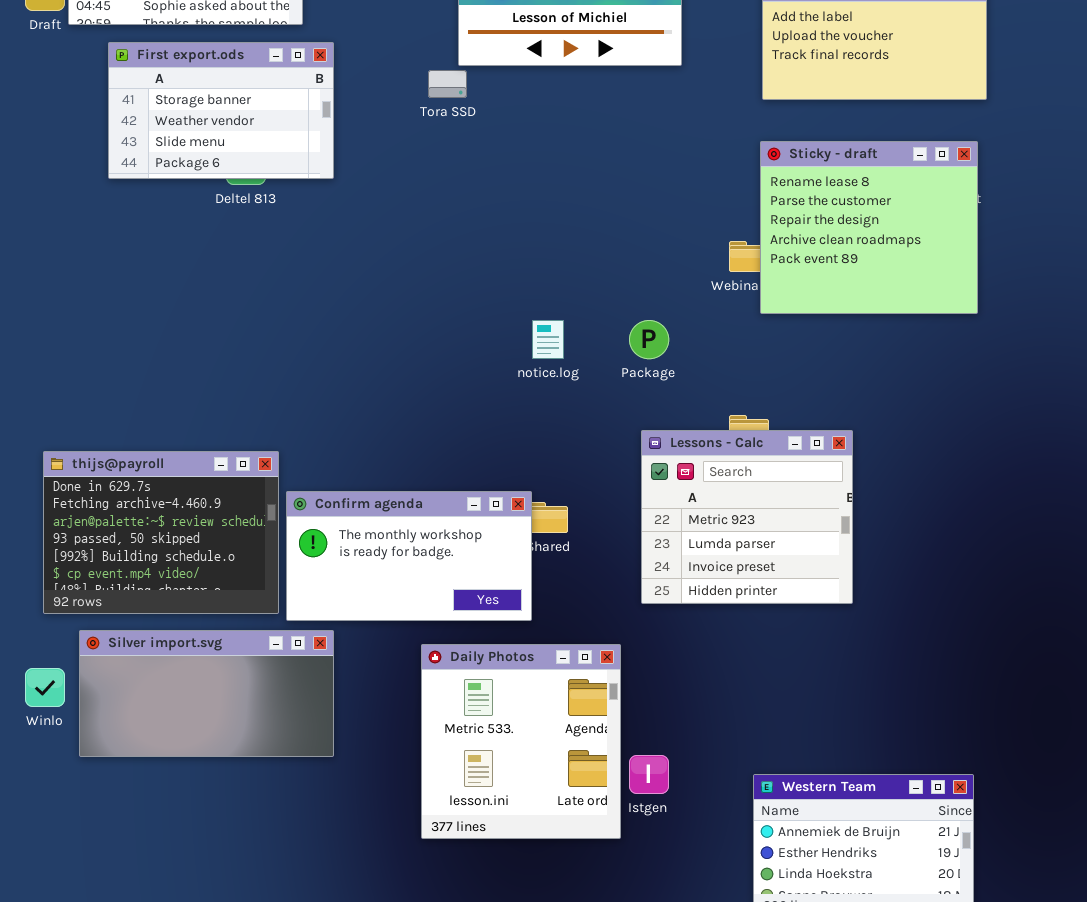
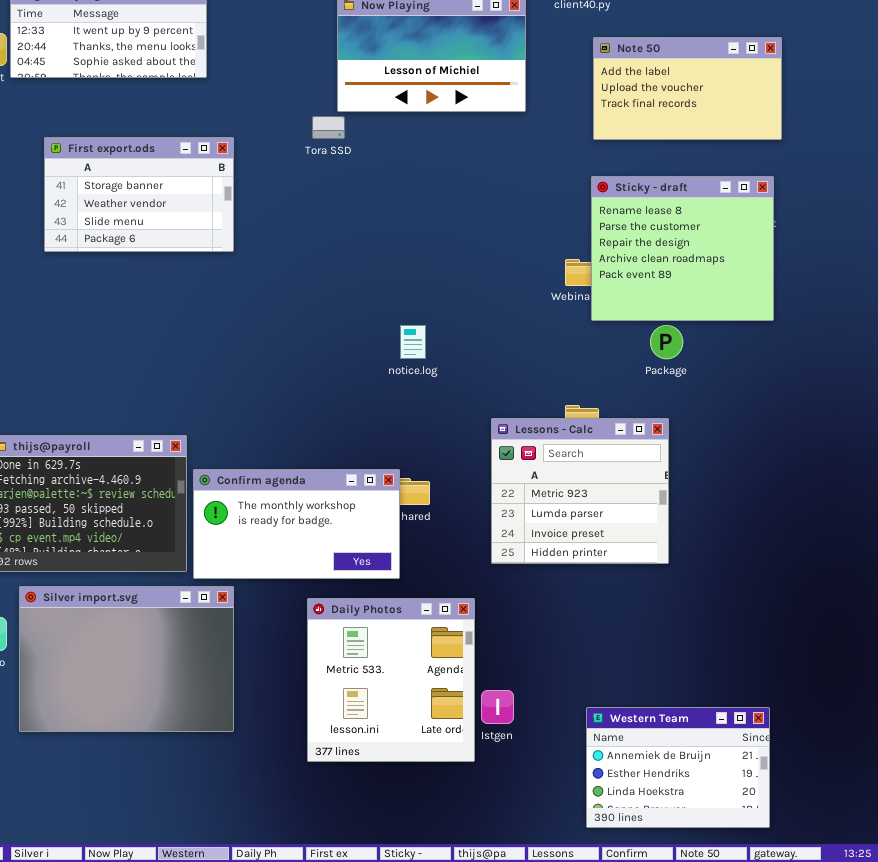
First export.ods: [108,42,334,179] -> [44,137,234,252], moved
Package: [629,320,669,359] -> [650,325,683,359], moved
Silver import.svg: [79,630,334,757] -> [19,586,234,732], resized

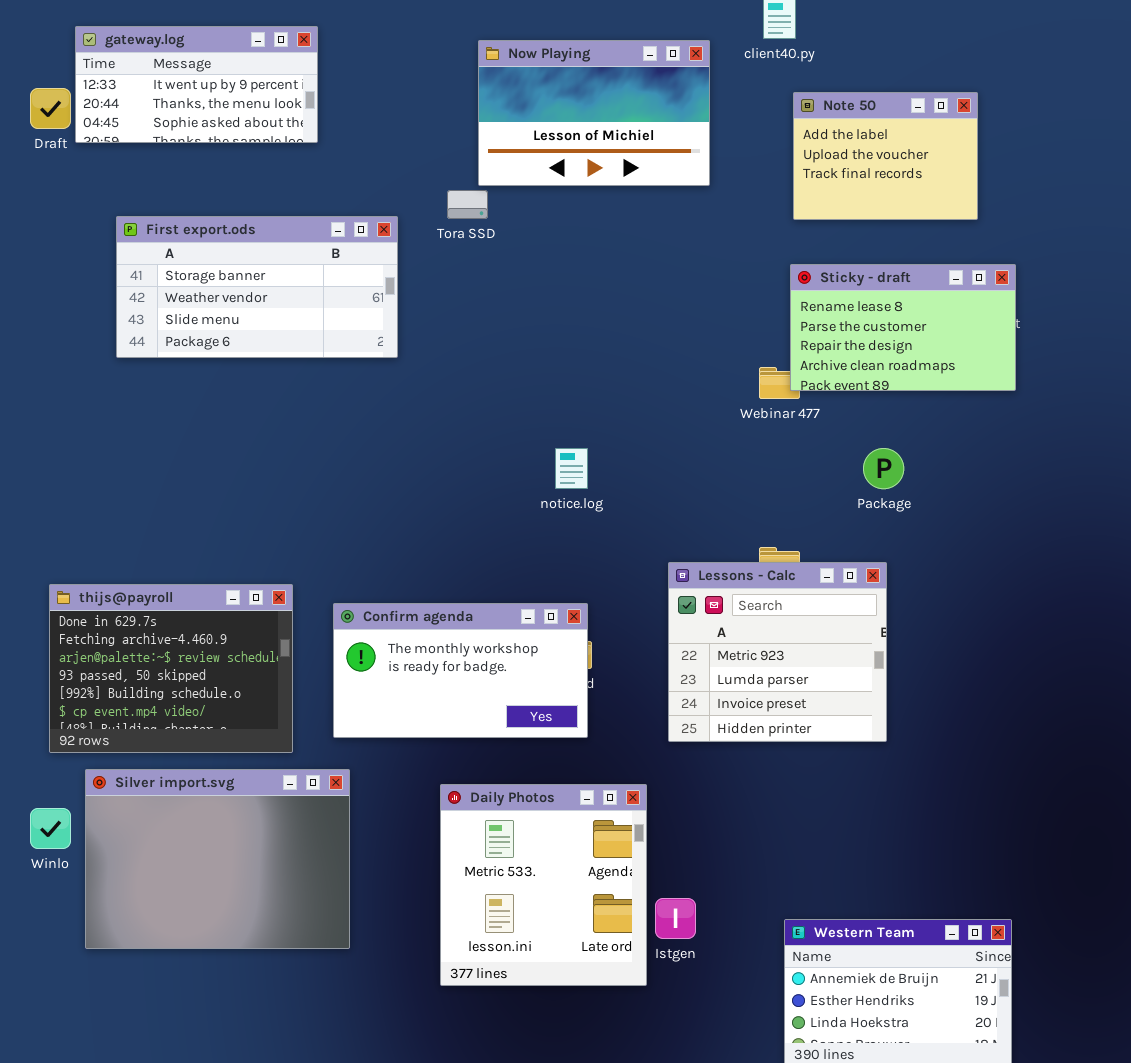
Note 50: [593,37,782,140] -> [793,92,978,220], resized
First export.ods: [44,137,234,252] -> [116,216,398,358], resized
Sticky - draft: [591,176,774,321] -> [790,264,1016,391], resized
Confirm agenda: [193,469,400,579] -> [333,603,588,738], moved

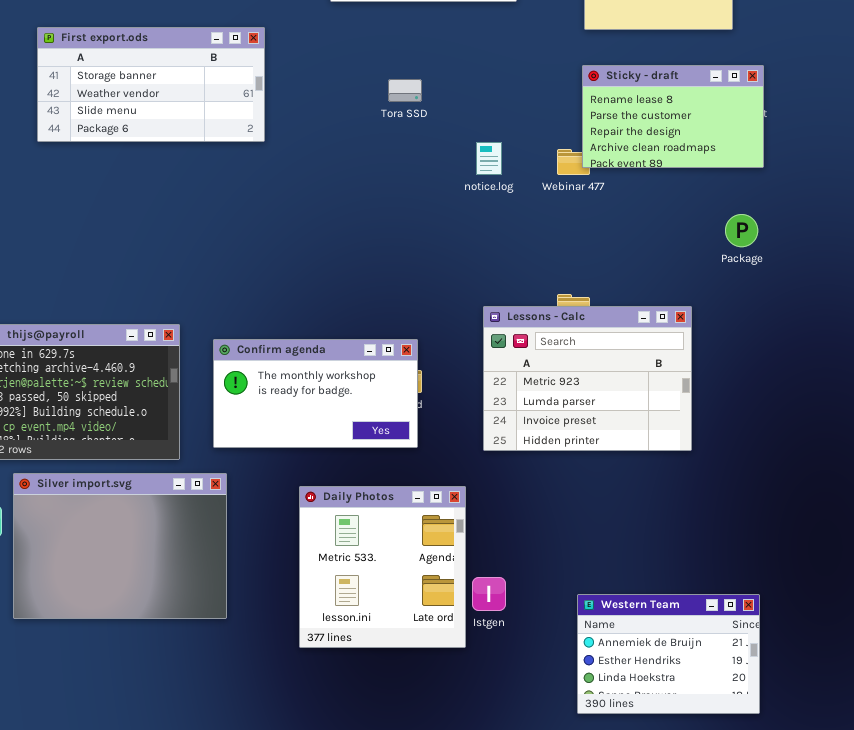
Tora SSD: [447,190,488,219] -> [388,79,422,102], moved
notice.log: [555,448,588,489] -> [476,142,502,175], moved
Package: [863,448,904,489] -> [725,214,758,247], moved
Lessons - Calc: [668,562,887,742] -> [483,306,692,451], resized

